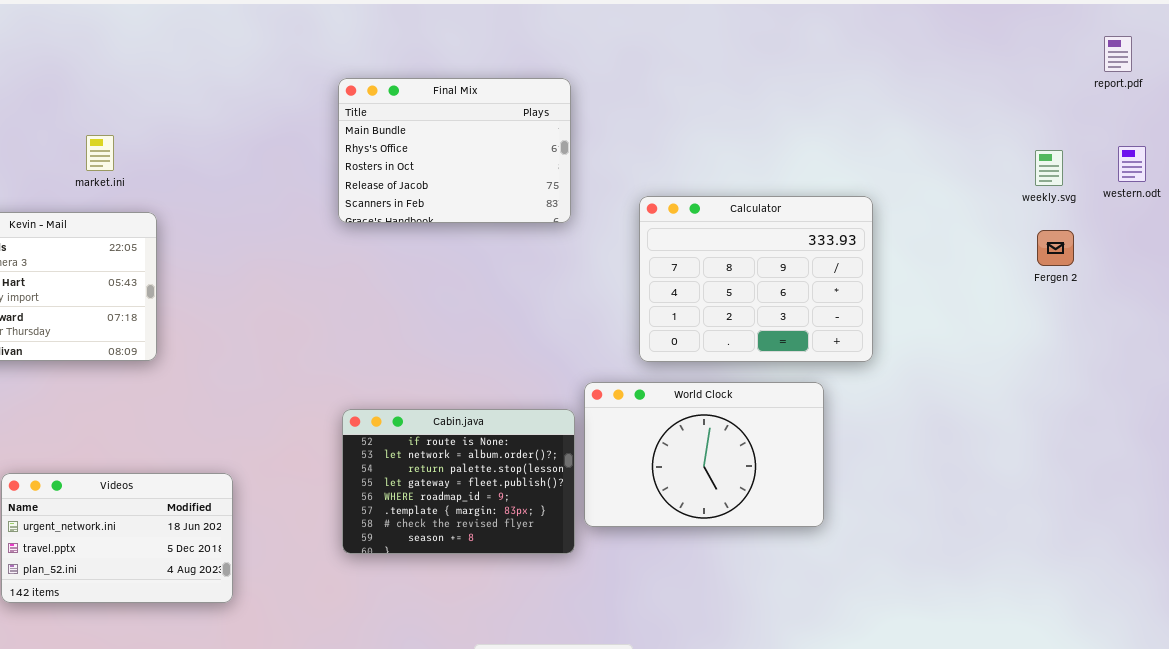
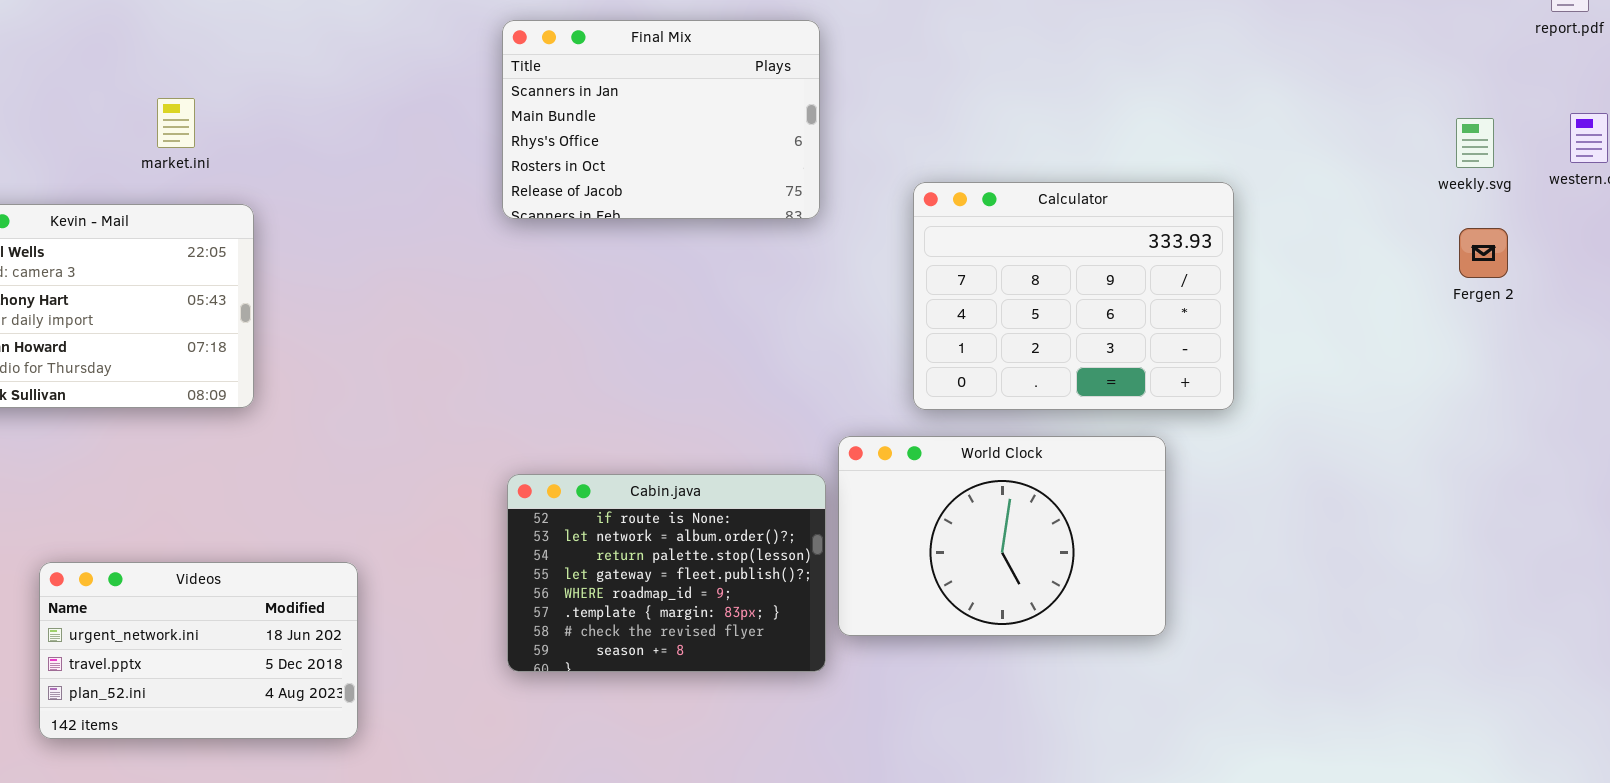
Final Mix: [338,78,571,223] -> [502,20,820,219], scrolled up 1 row

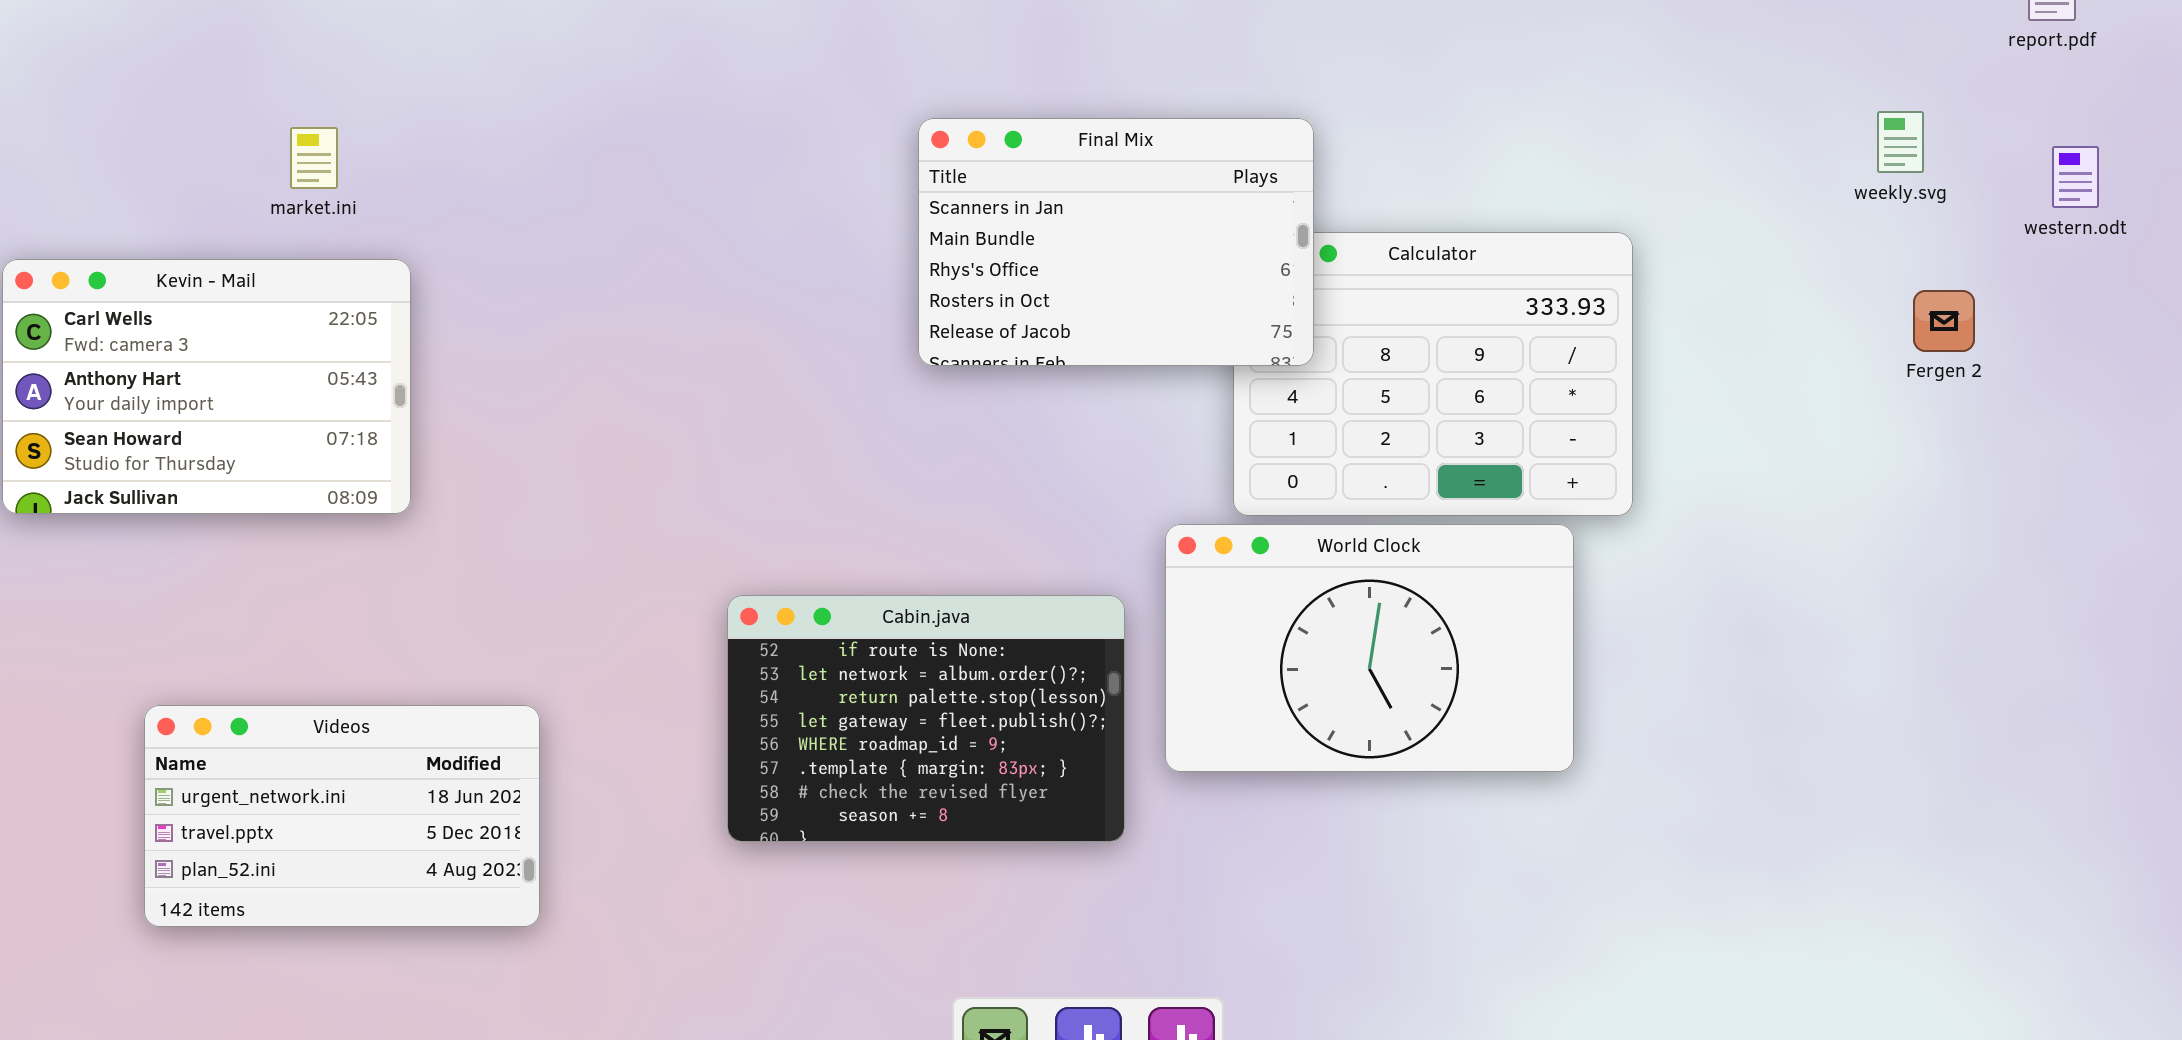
Final Mix: [502,20,820,219] -> [918,118,1314,366], moved
weekly.svg: [1456,118,1494,168] -> [1877,111,1924,173], moved
World Clock: [838,436,1166,636] -> [1165,524,1574,772], moved

